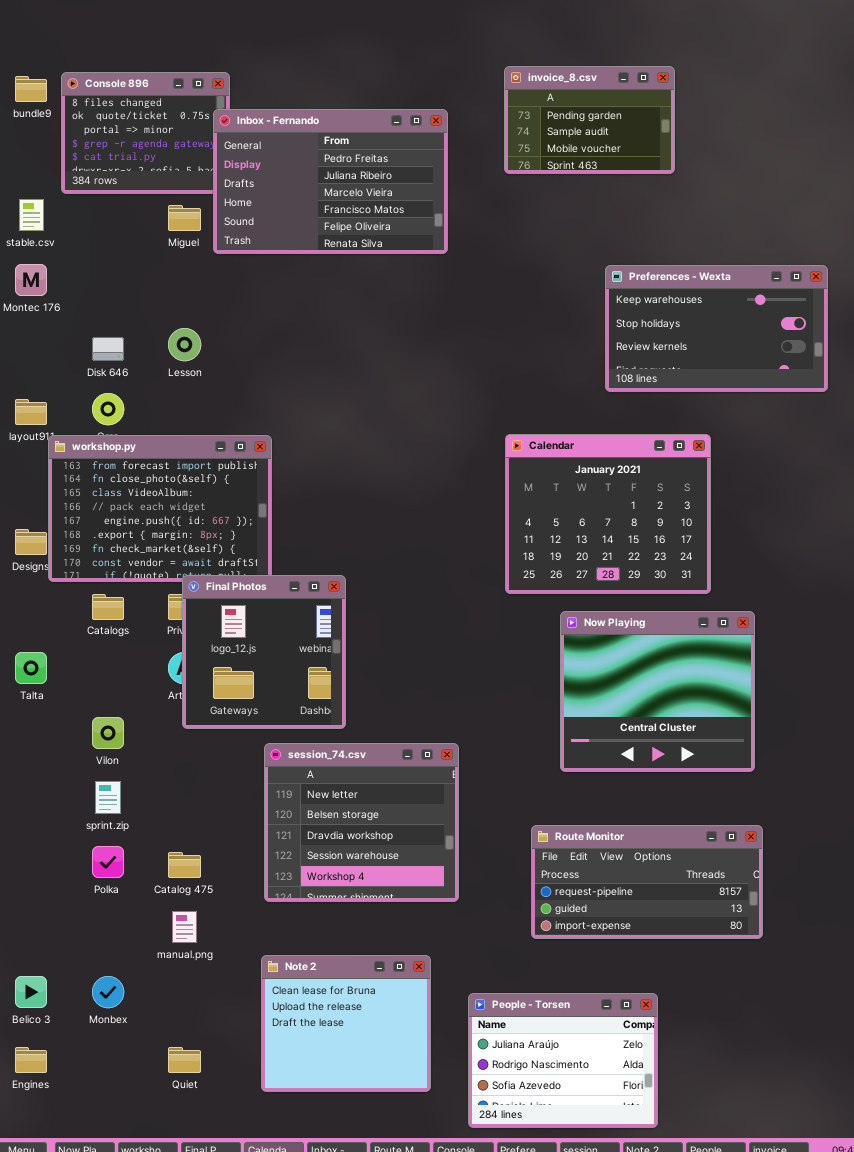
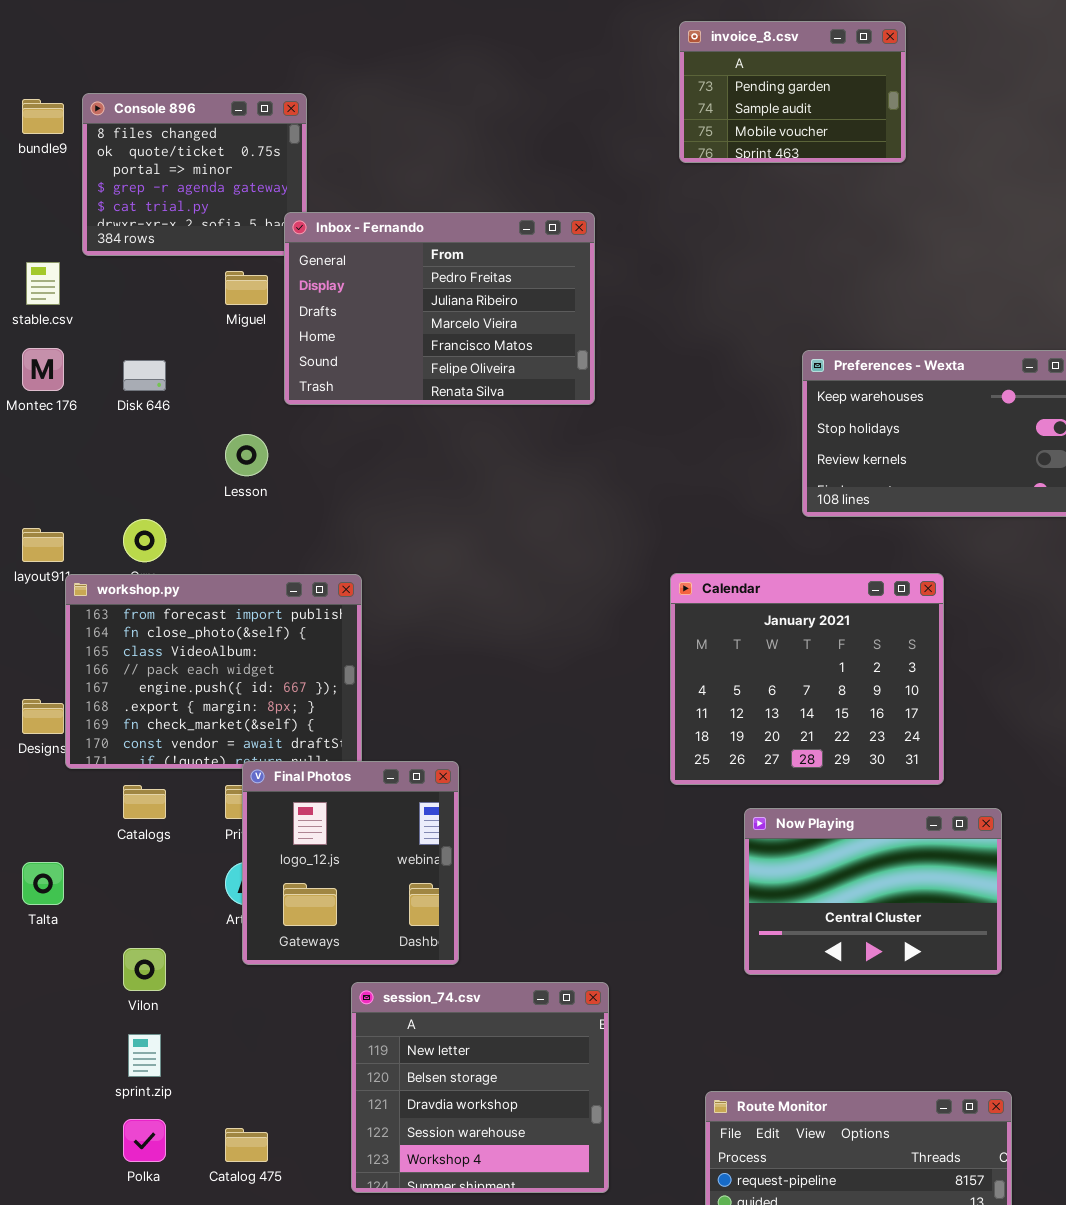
invoice_8.csv: [504,66,675,174] -> [679,21,906,163], moved
Inbox - Fernando: [213,109,448,254] -> [284,212,595,405], moved
Disk 646: [92,337,124,361] -> [123,360,166,391], moved
Now Playing: [560,611,755,772] -> [744,808,1002,975], resized

